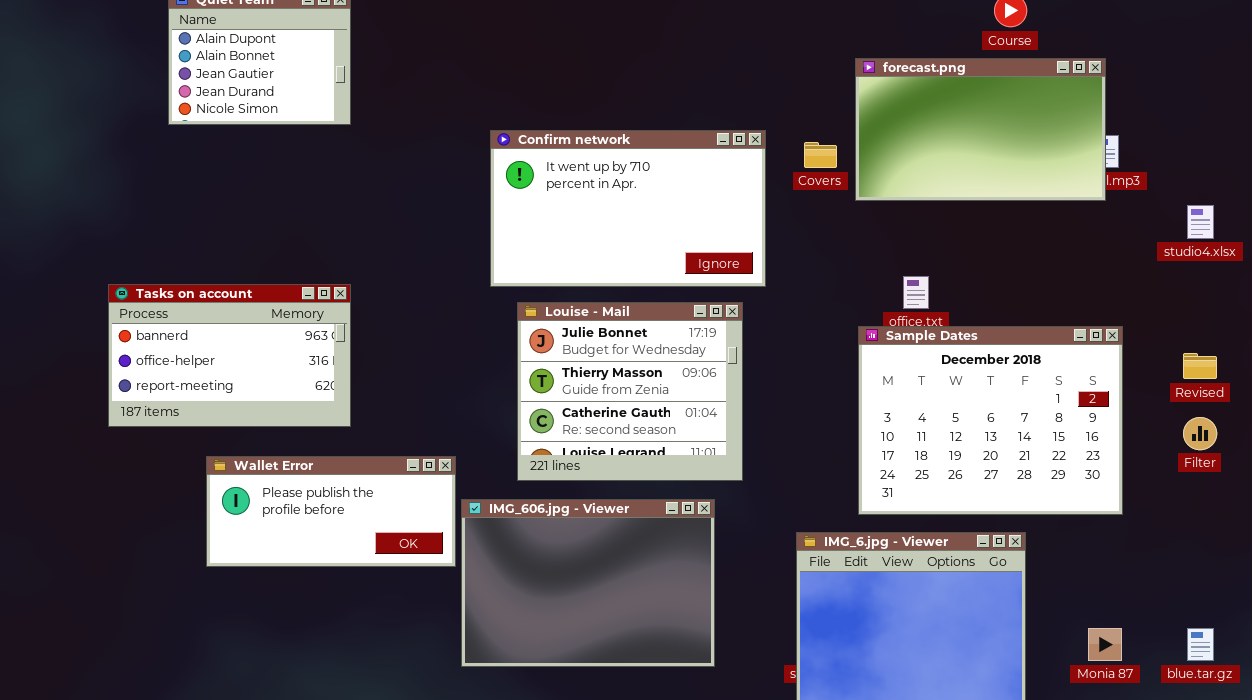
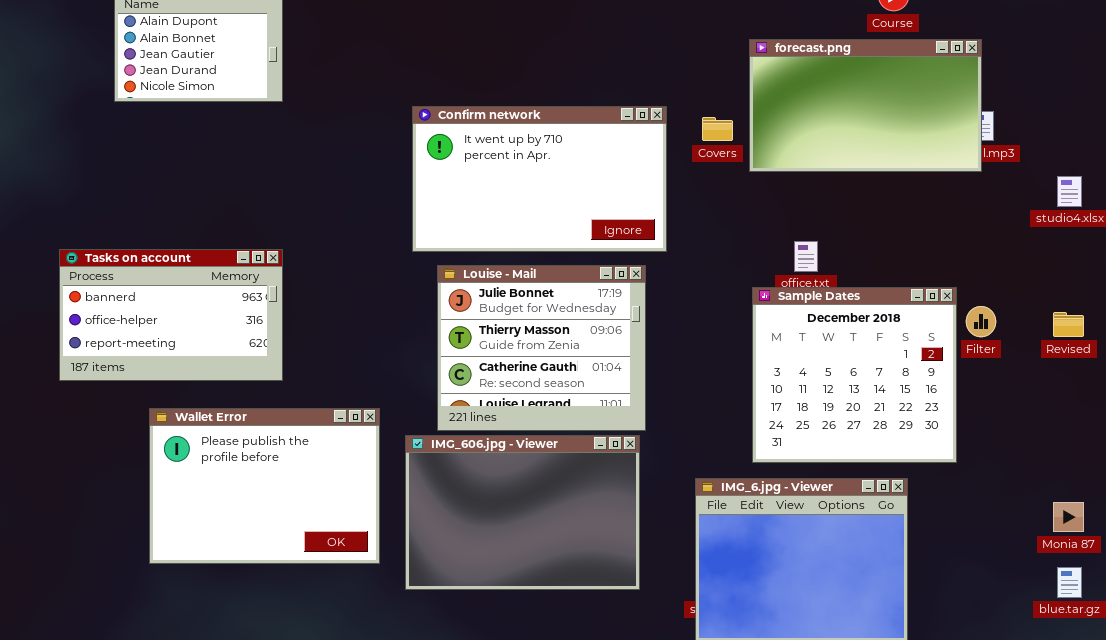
Sample Dates: [858,326,1123,515] -> [752,287,957,463], resized
Filter: [1183,417,1217,450] -> [966,306,996,337], moved
Wallet Error: [206,456,456,567] -> [149,408,380,564], resized
IMG_606.jpg - Viewer: [461,499,715,667] -> [405,435,640,590], moved
Monia 87: [1088,628,1122,661] -> [1053,502,1084,532], moved

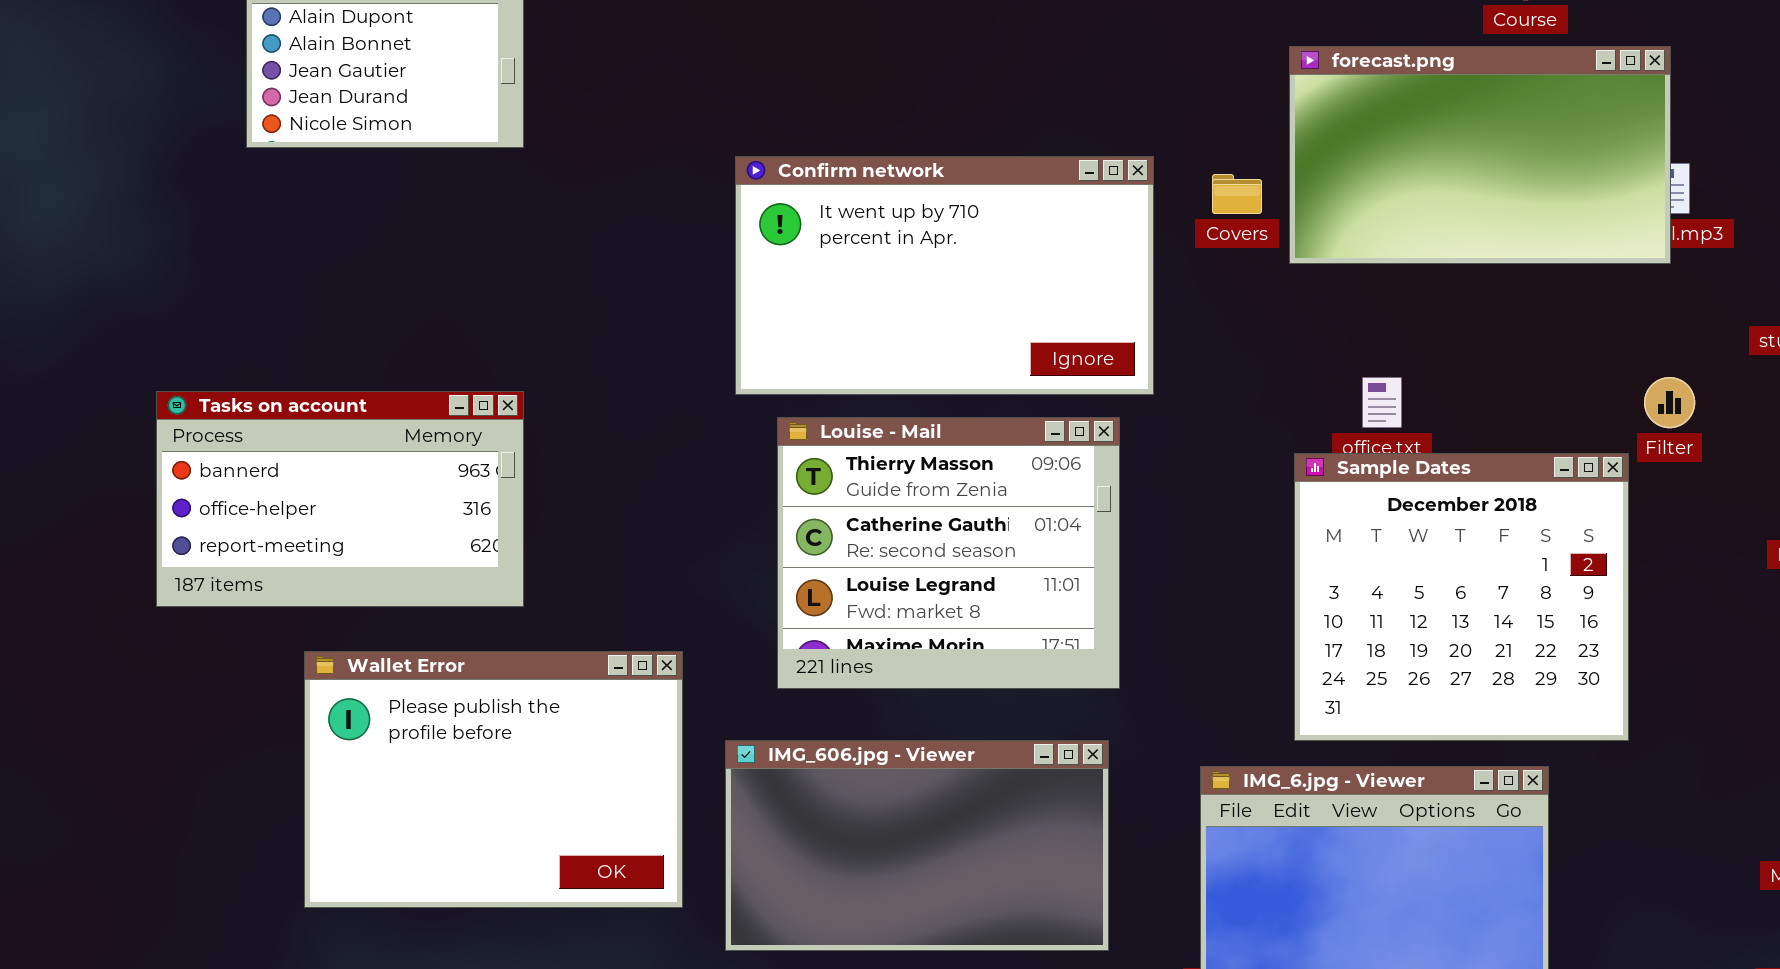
Louise - Mail: [437,265,646,431] -> [777,417,1120,689], scrolled down 1 row
Filter: [966,306,996,337] -> [1644,377,1695,428], moved
IMG_606.jpg - Viewer: [405,435,640,590] -> [725,740,1109,951], resized

